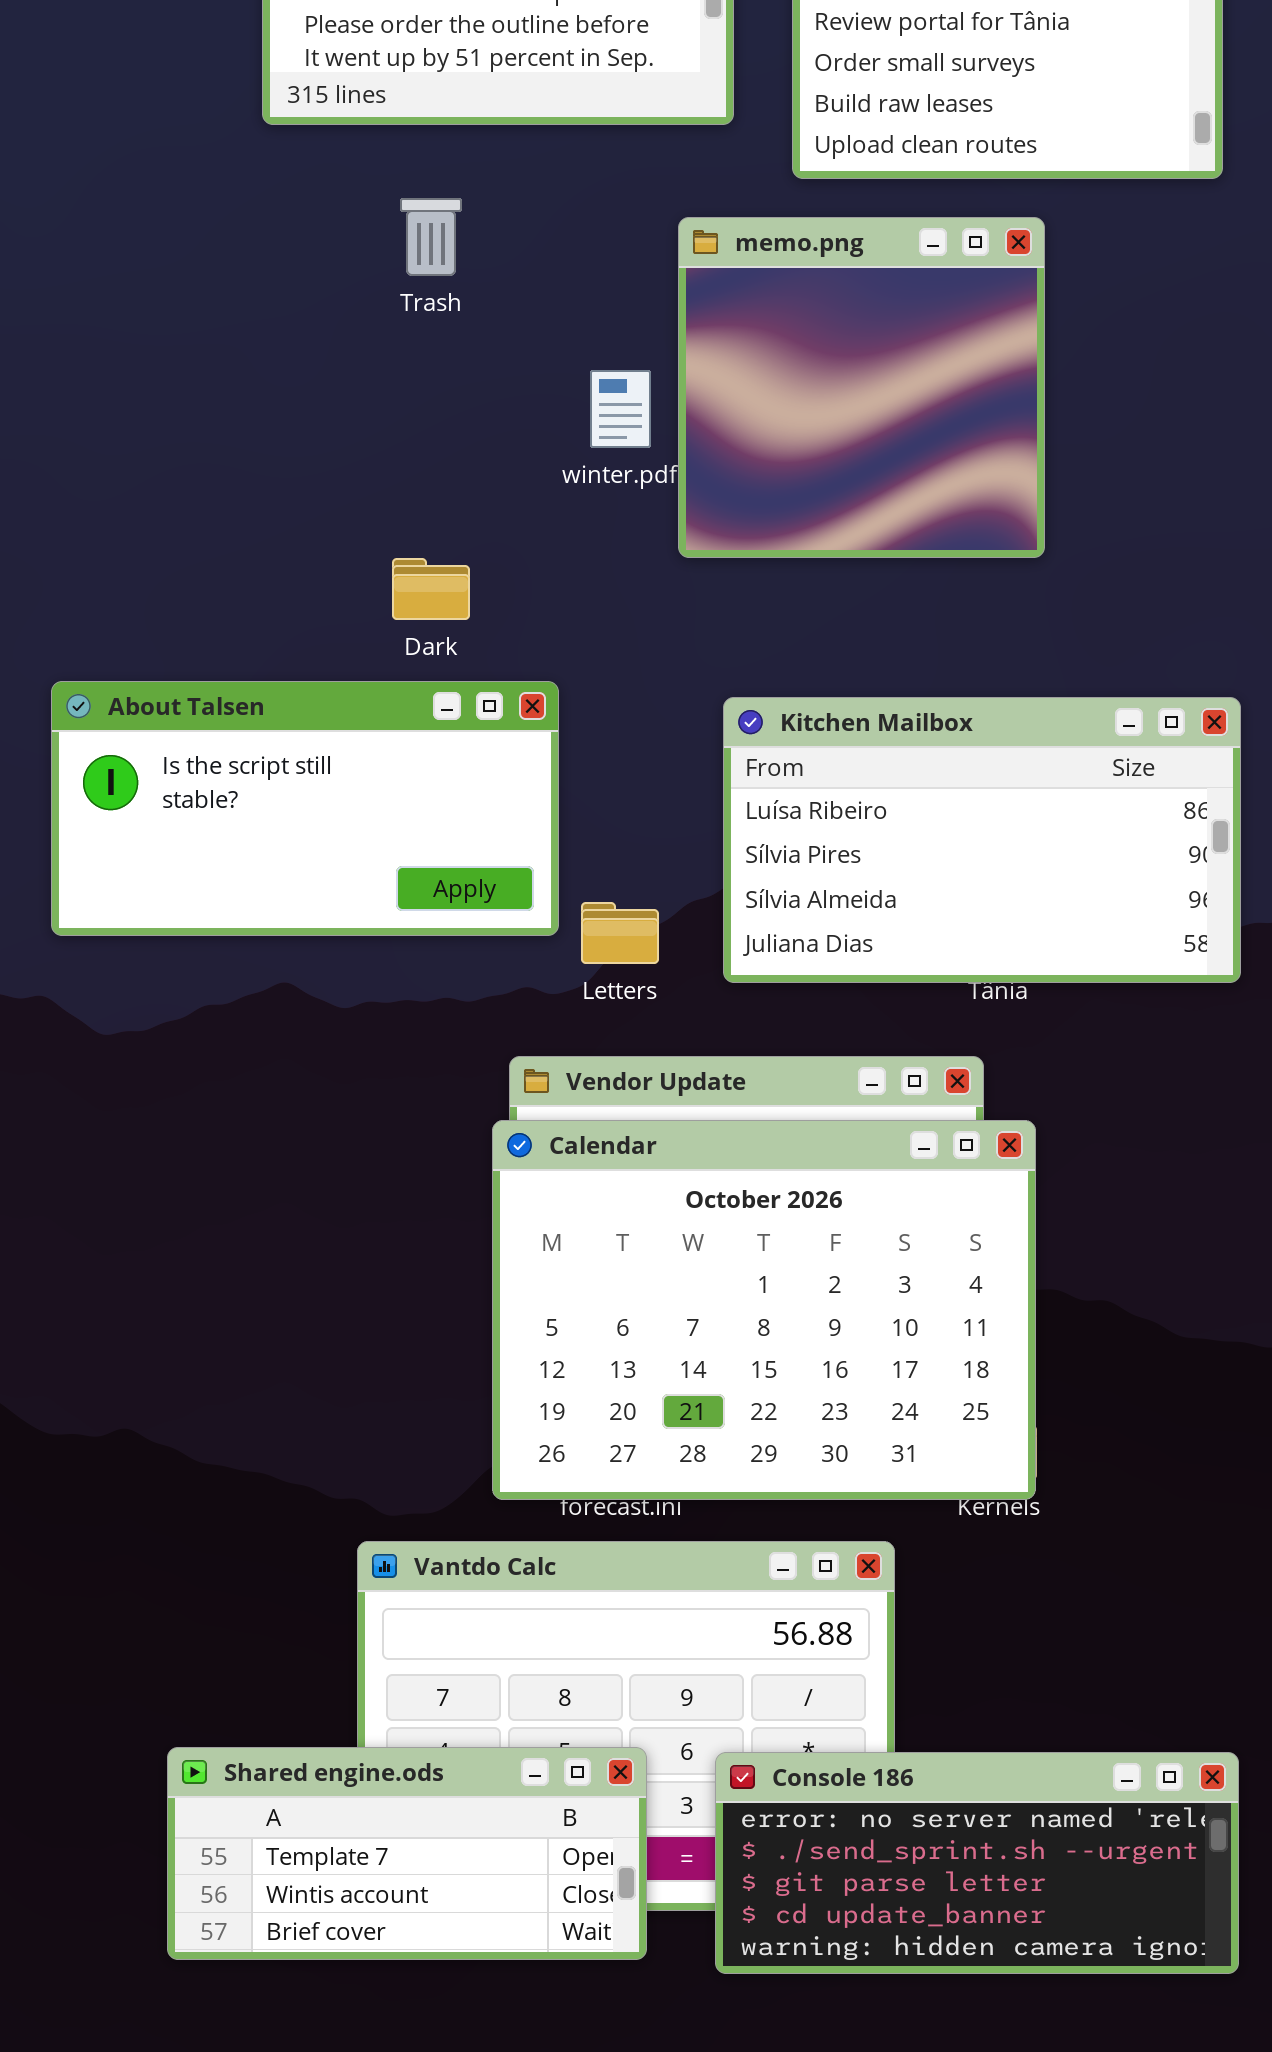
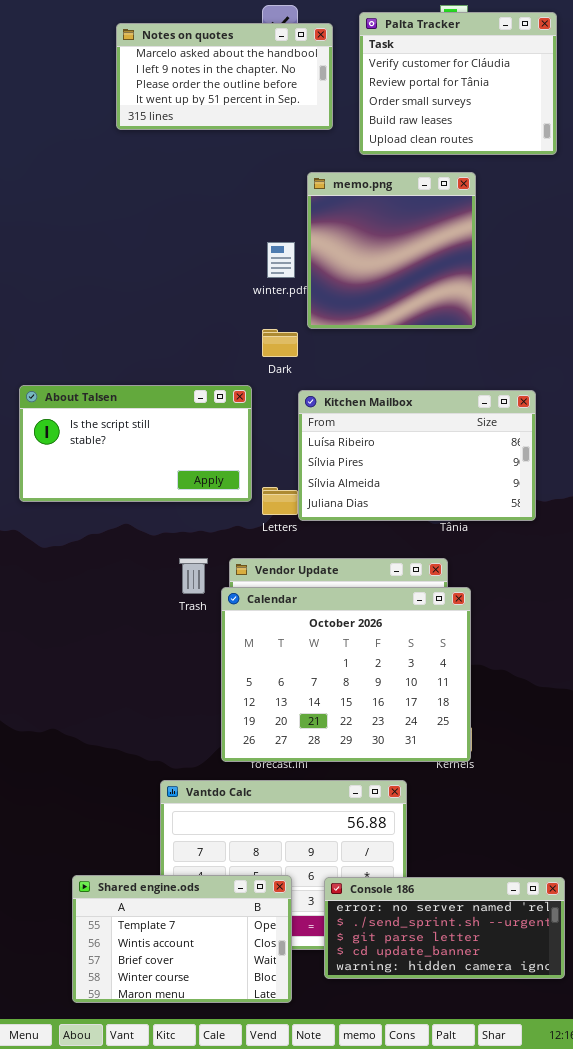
Trash: [400,198,462,276] -> [179,558,208,594], moved
Dark: [392,558,470,620] -> [262,329,298,357], moved
Kitchen Mailbox: [723,697,1241,983] -> [298,390,536,521], moved
Shared engine.ods: [167,1747,647,1960] -> [72,875,292,1003], resized

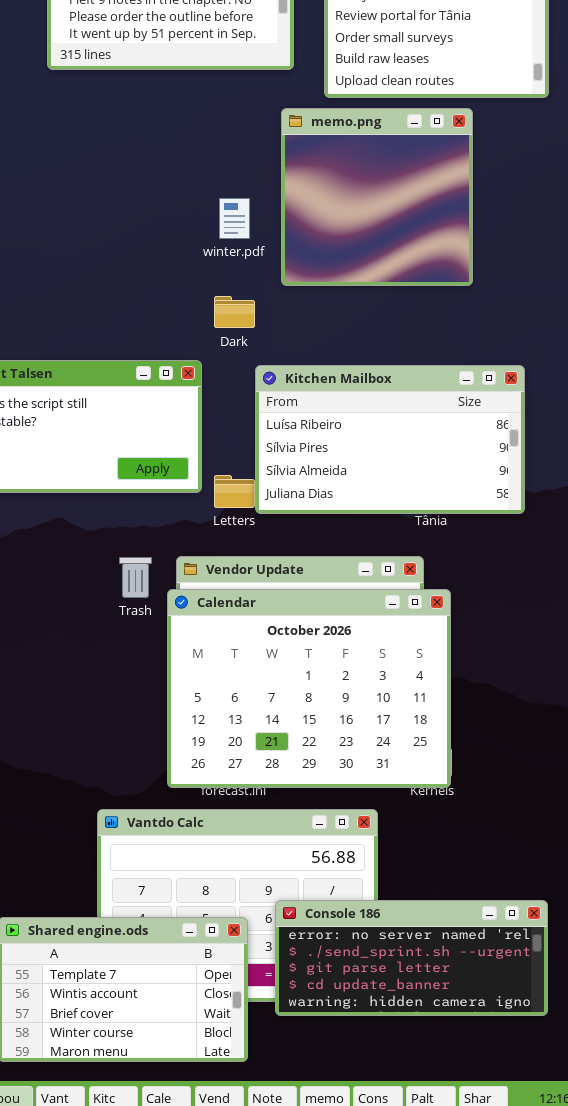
memo.png: [307,172,476,329] -> [281,108,473,286], moved
Console 186: [324,877,565,979] -> [275,900,548,1016], moved

